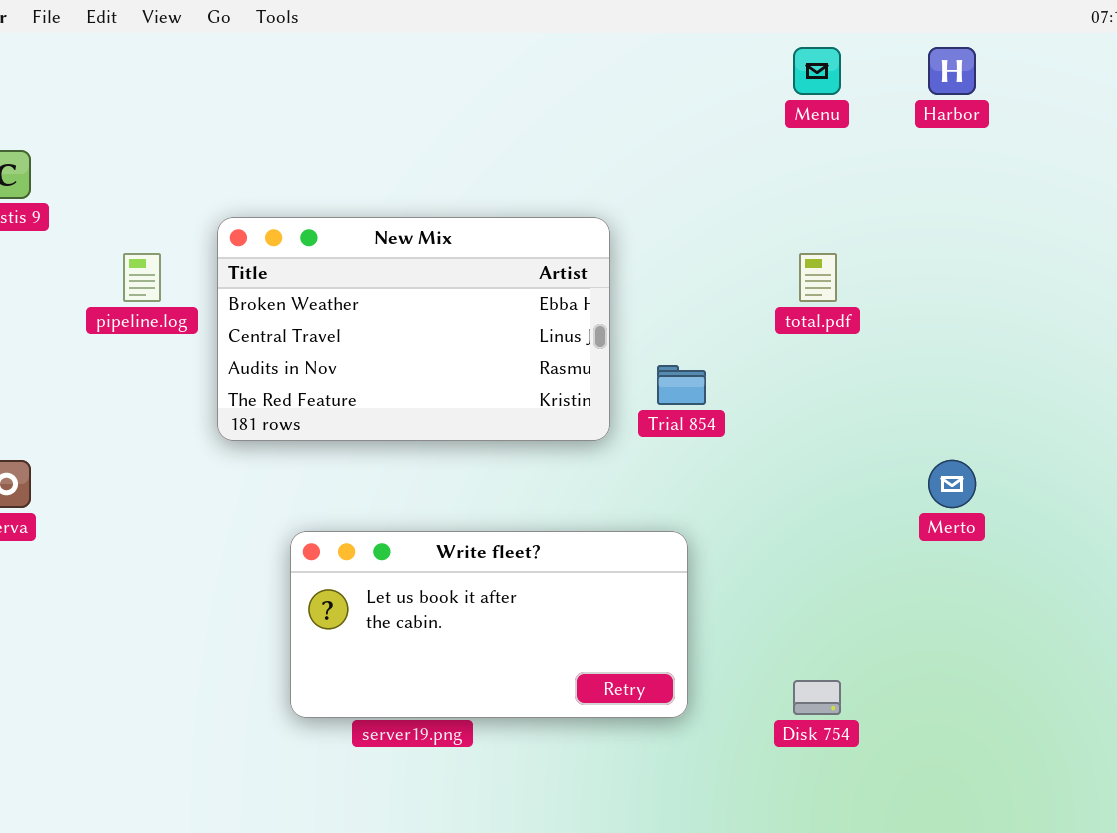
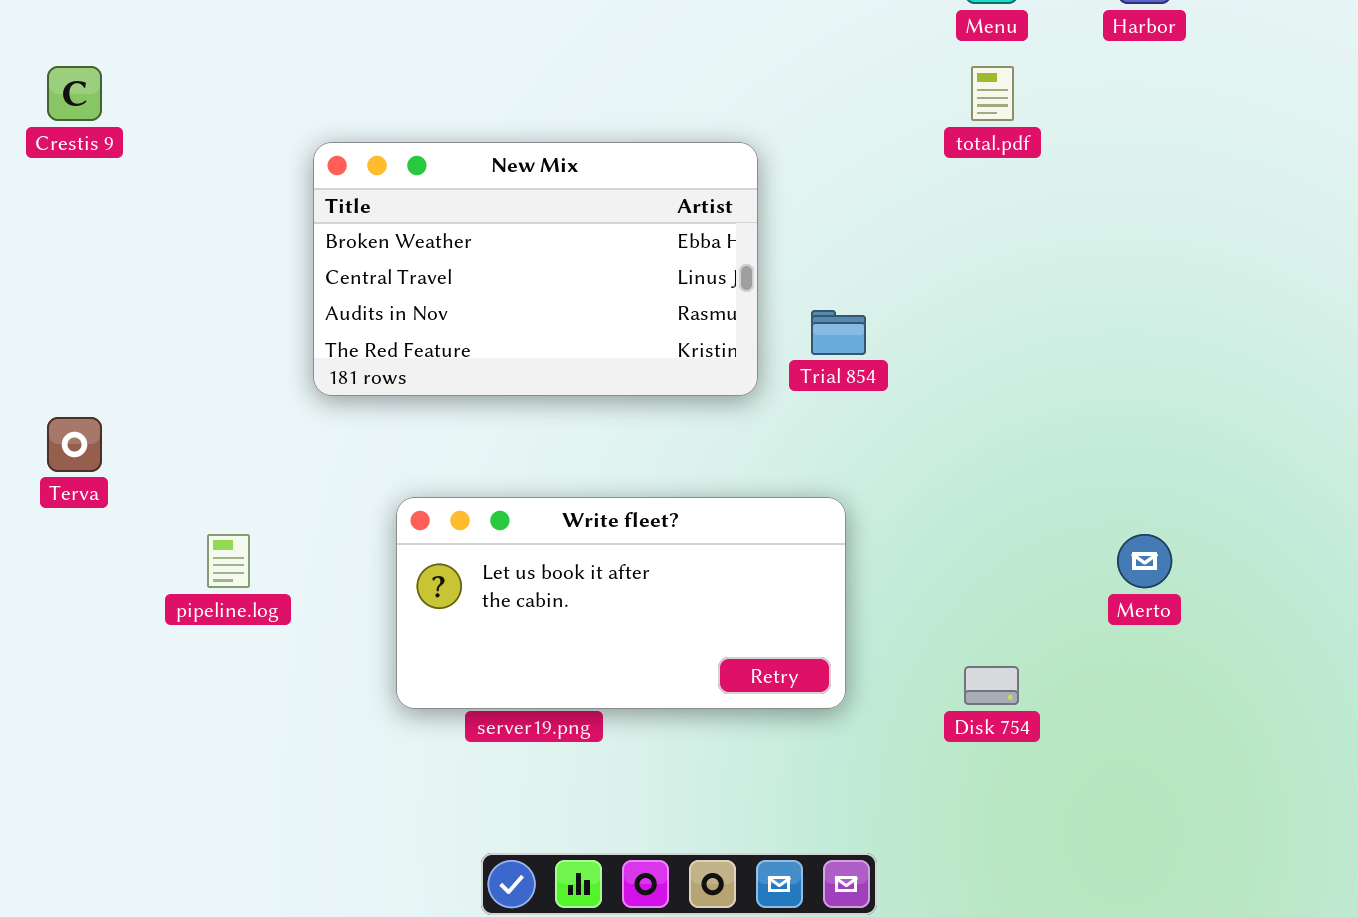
pipeline.log: [123,253,161,302] -> [207,534,250,588], moved
total.pdf: [799,253,837,302] -> [971,66,1014,121], moved
Merto: [928,460,976,508] -> [1117,534,1172,588], moved

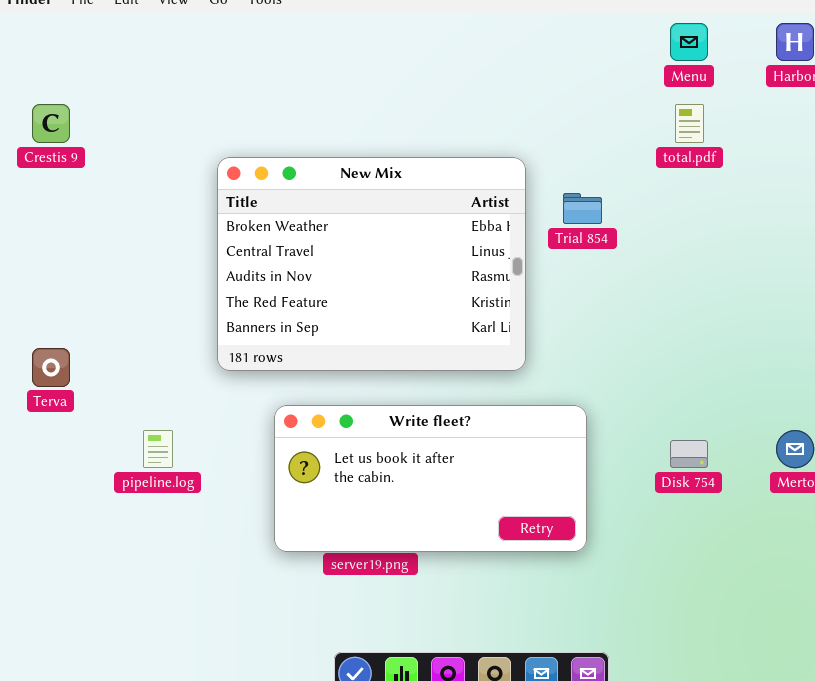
New Mix: [313,142,758,396] -> [217,157,526,371], resized
Trial 854: [811,310,866,355] -> [563,193,602,224], moved
Disk 754: [964,666,1019,705] -> [670,440,708,468], moved

